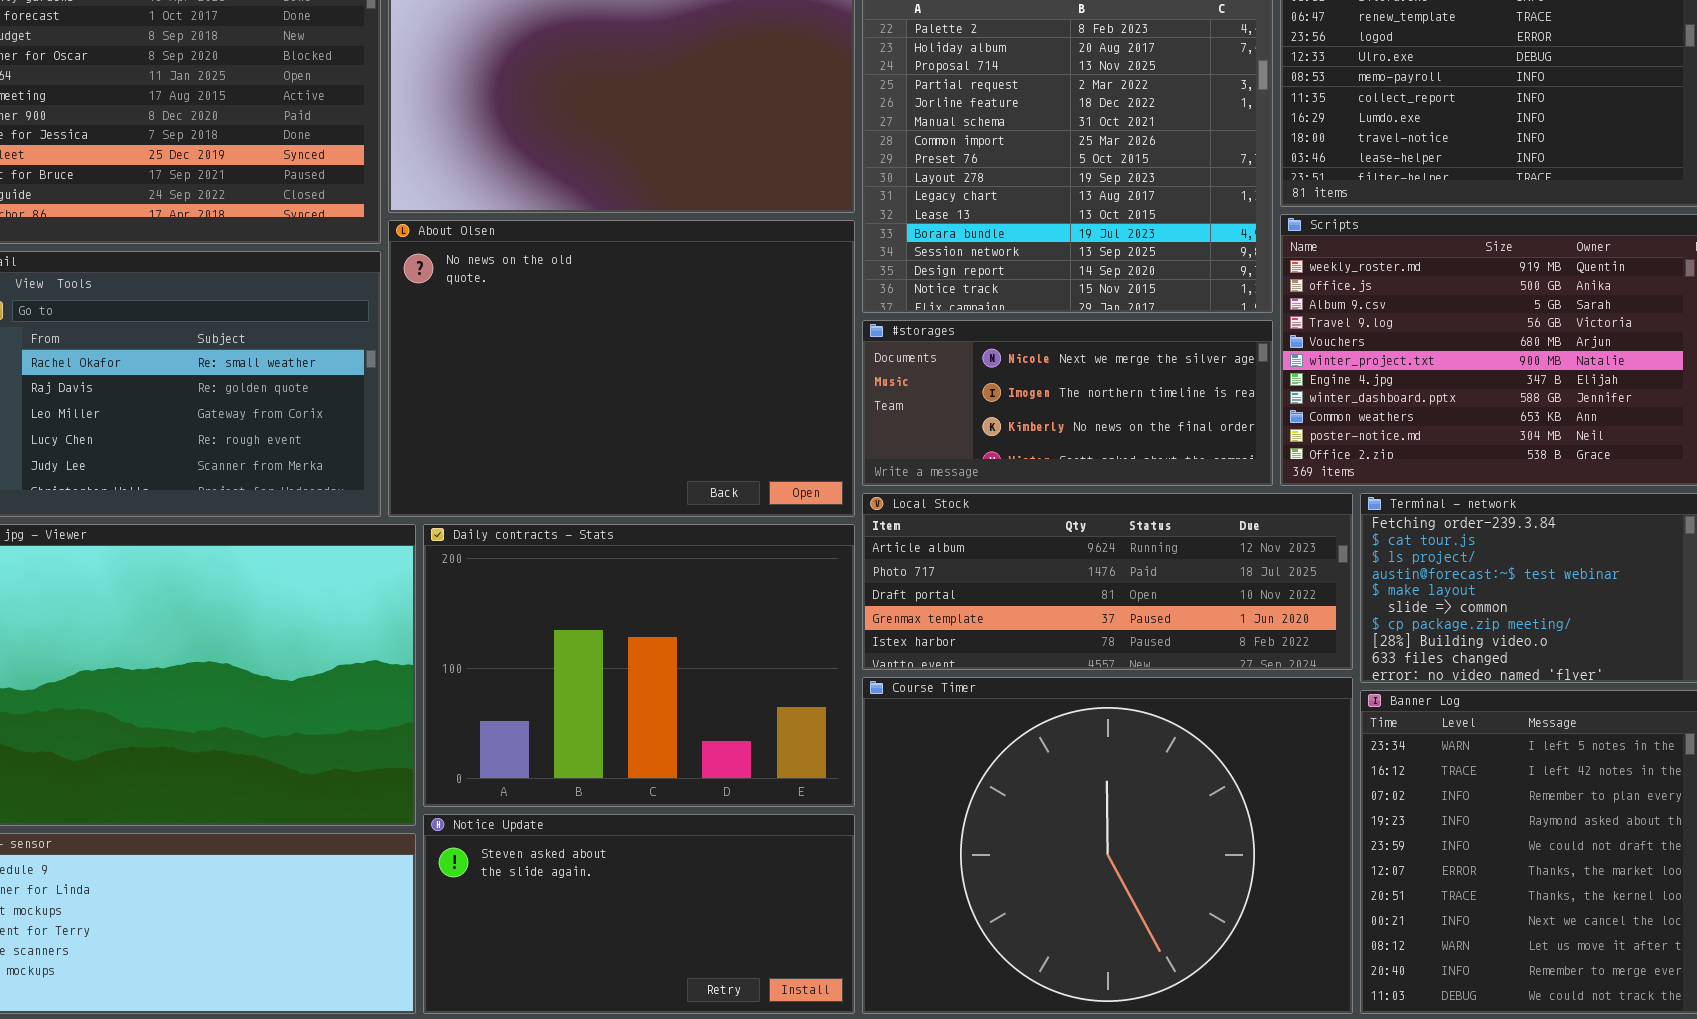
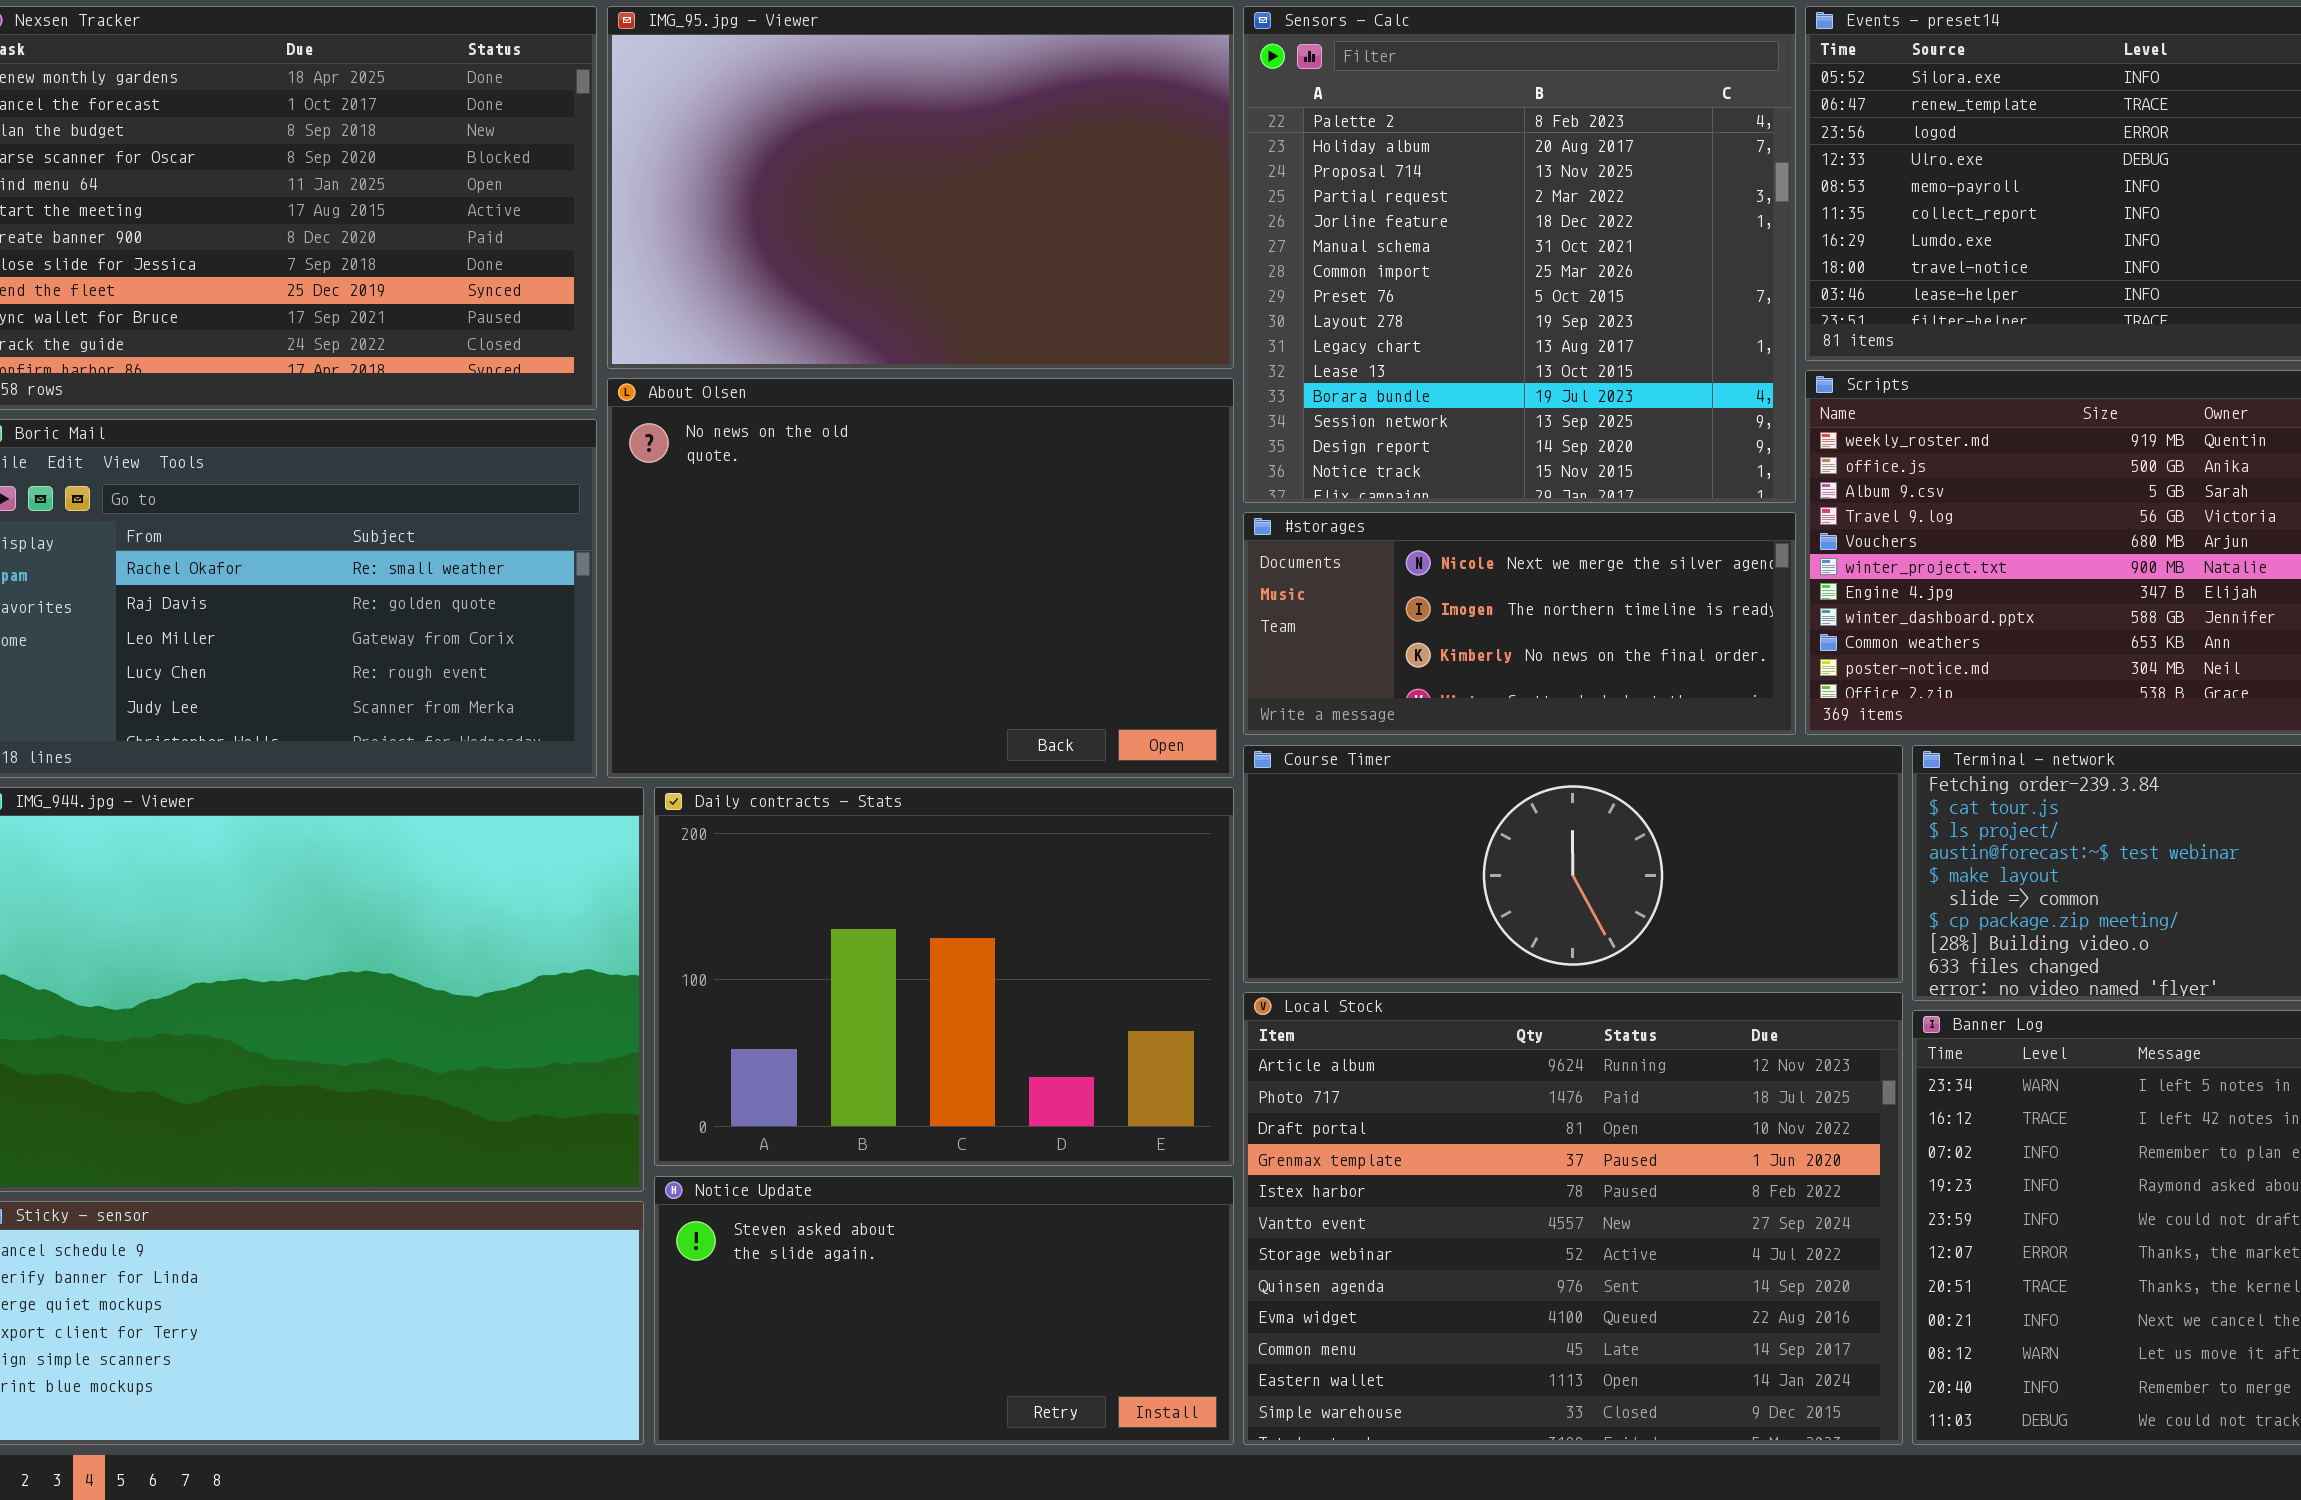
Local Stock: [862,493,1353,670] -> [1243,992,1903,1445], moved, resized
Course Timer: [862,677,1353,1014] -> [1243,745,1903,983], moved, resized

